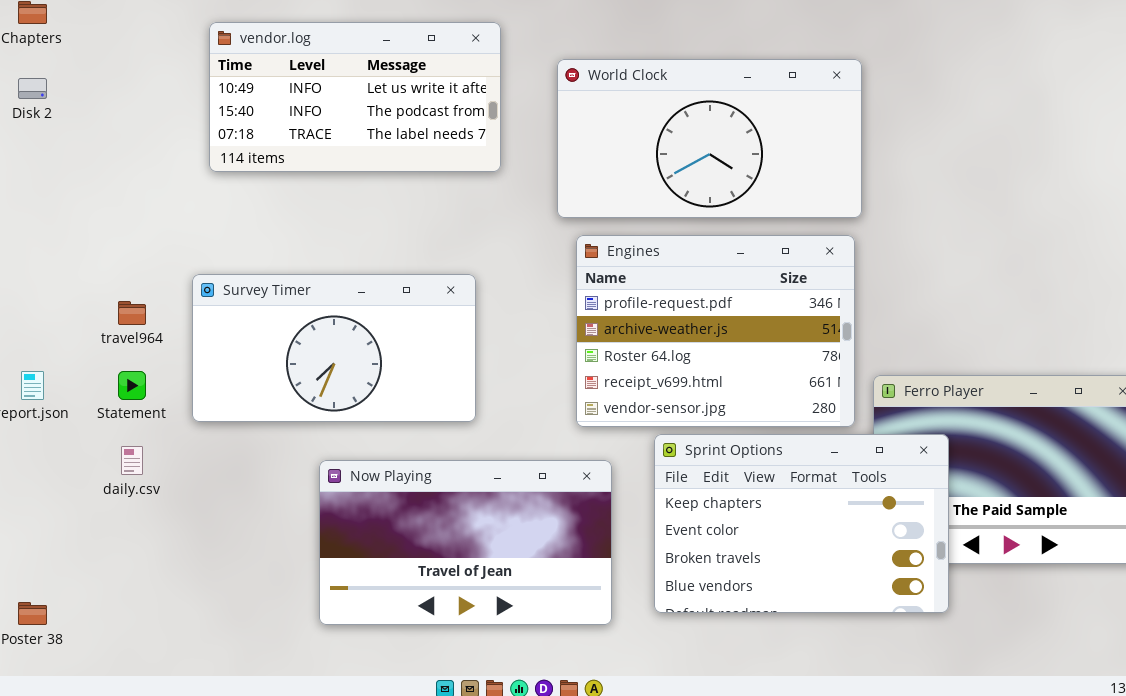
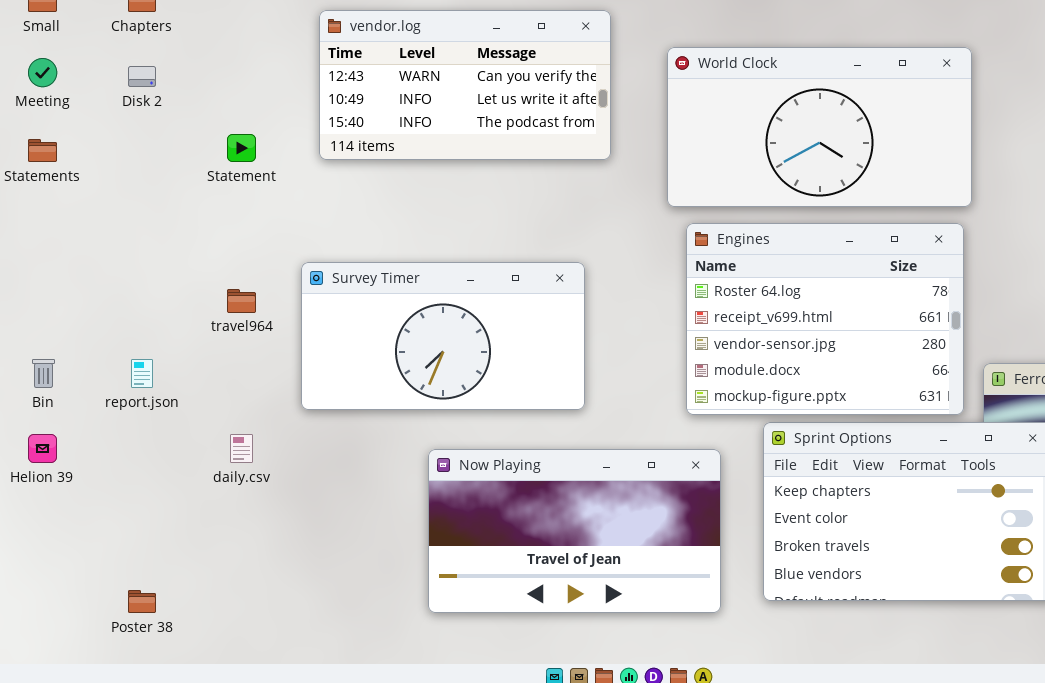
vendor.log: [209,22,501,172] -> [319,10,611,160], scrolled up 1 row
Engines: [576,235,855,427] -> [686,223,964,415], scrolled down 2 rows
Statement: [118,371,146,400] -> [227,134,256,162], moved

